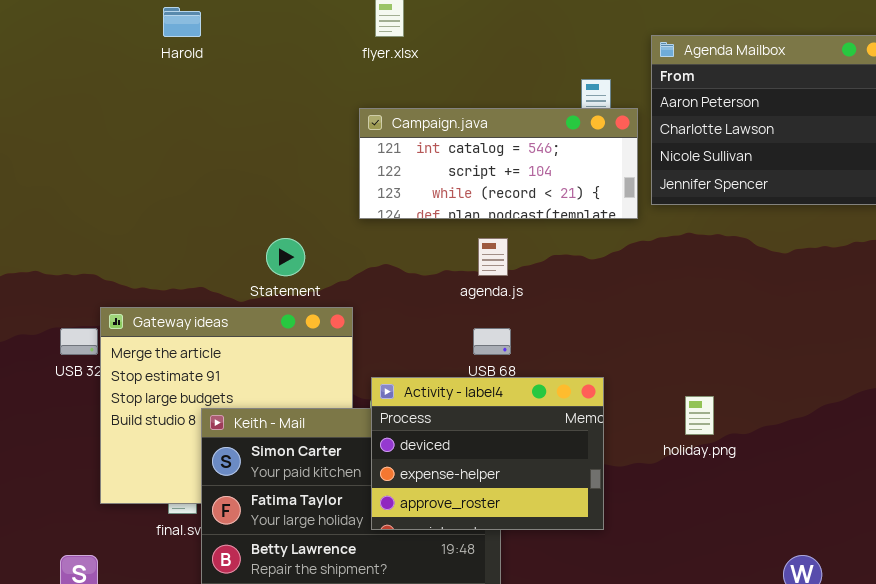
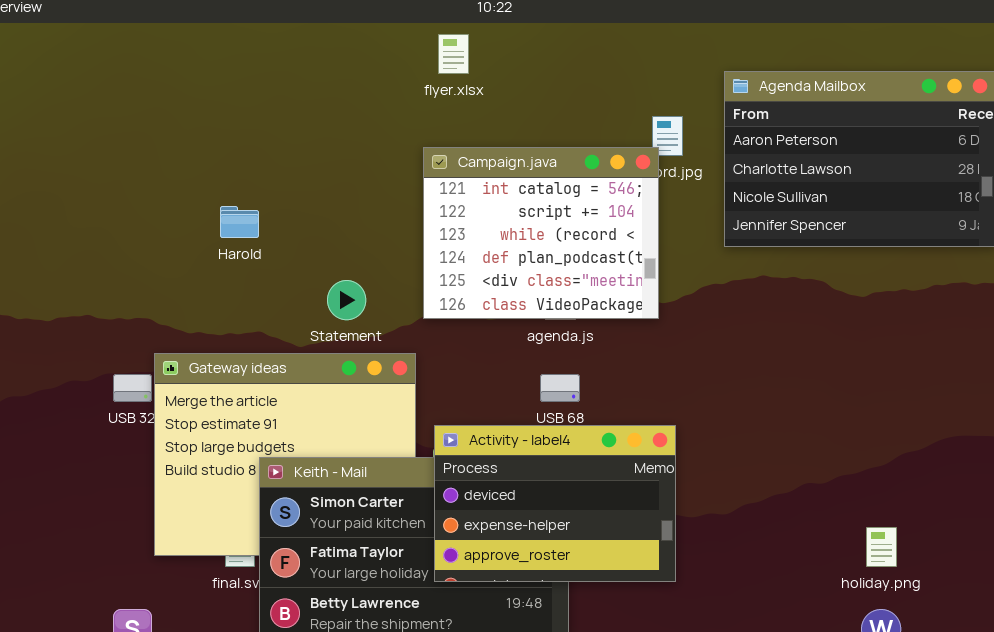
Harold: [163,7,201,37] -> [220,206,259,238], moved
Campaign.java: [359,108,638,219] -> [423,147,659,319], resized
holiday.png: [685,396,714,435] -> [866,527,897,567], moved

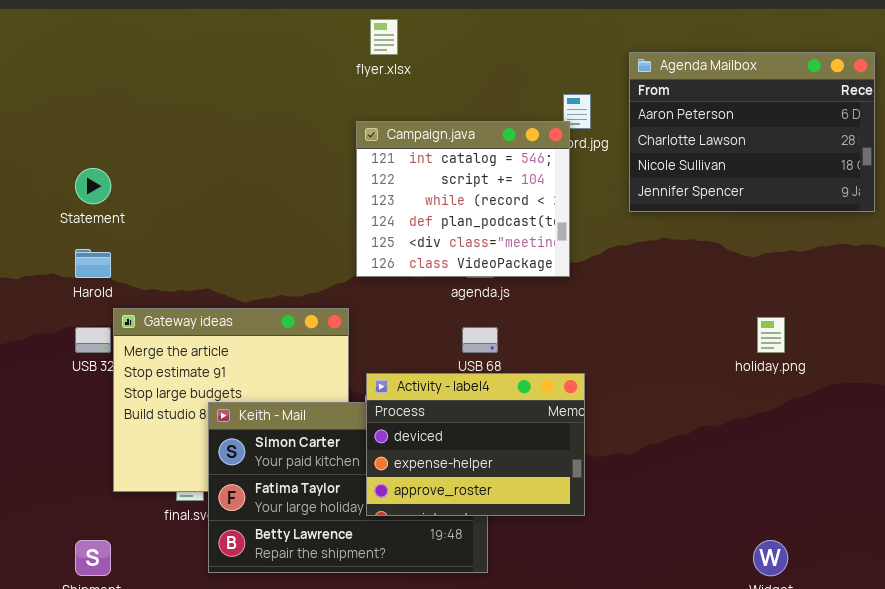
Harold: [220,206,259,238] -> [75,249,111,278], moved
Statement: [327,280,366,320] -> [75,168,111,204], moved
holiday.png: [866,527,897,567] -> [757,317,785,353], moved

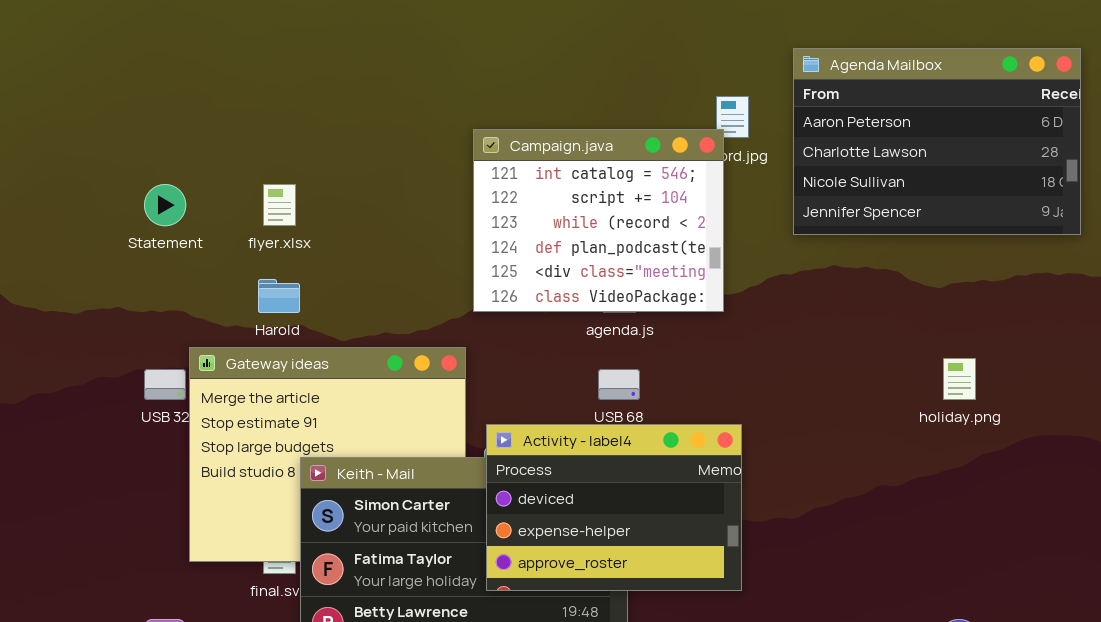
flyer.xlsx: [370,19,398,55] -> [263,184,296,226], moved
Harold: [75,249,111,278] -> [258,279,300,313], moved

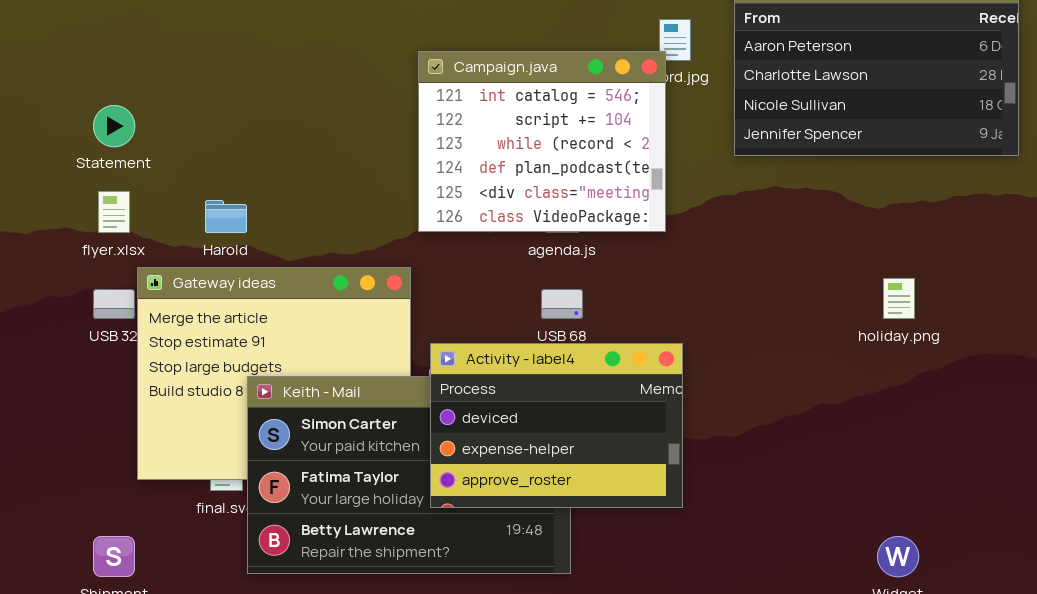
flyer.xlsx: [263,184,296,226] -> [98,191,130,233], moved

